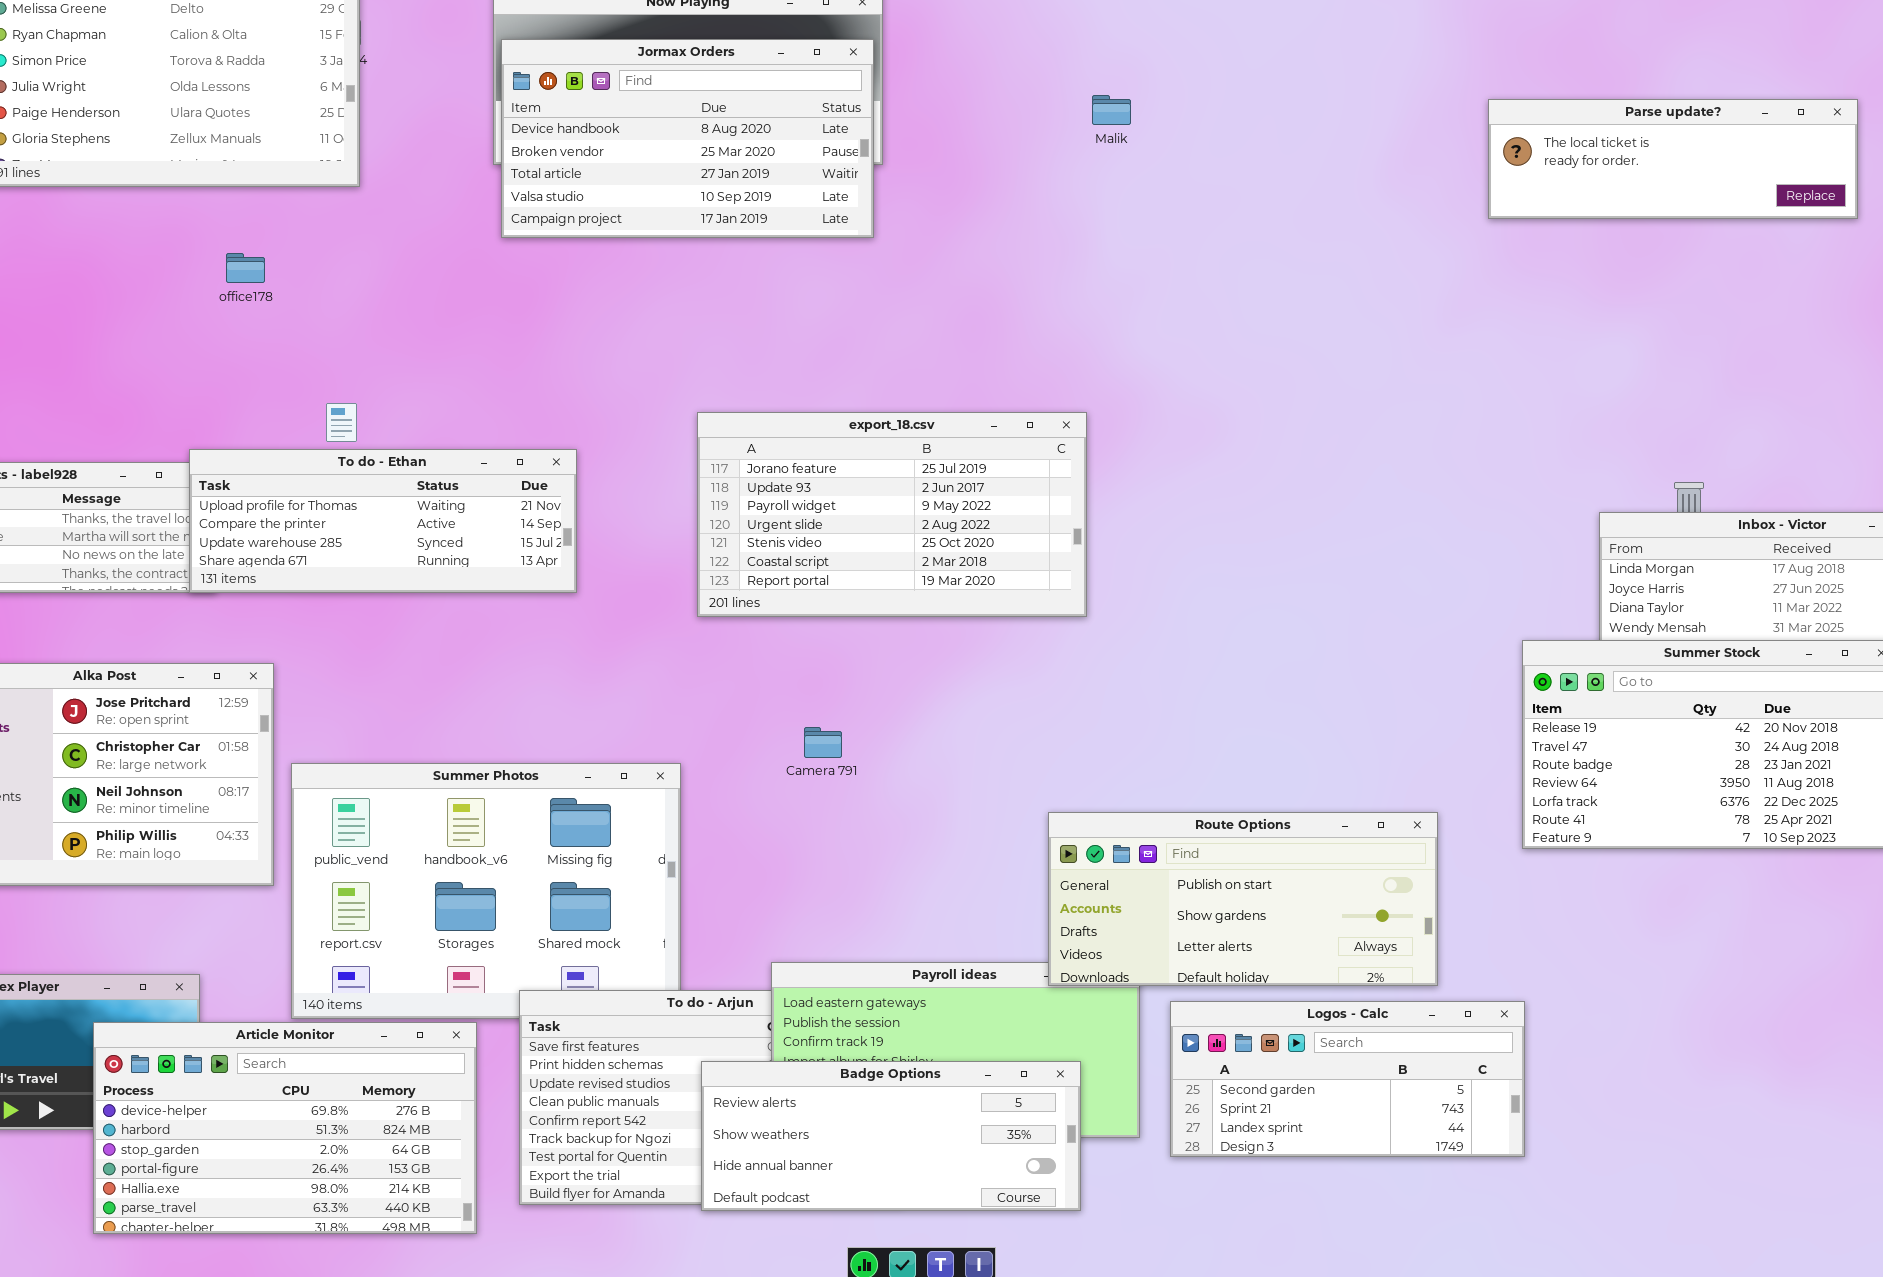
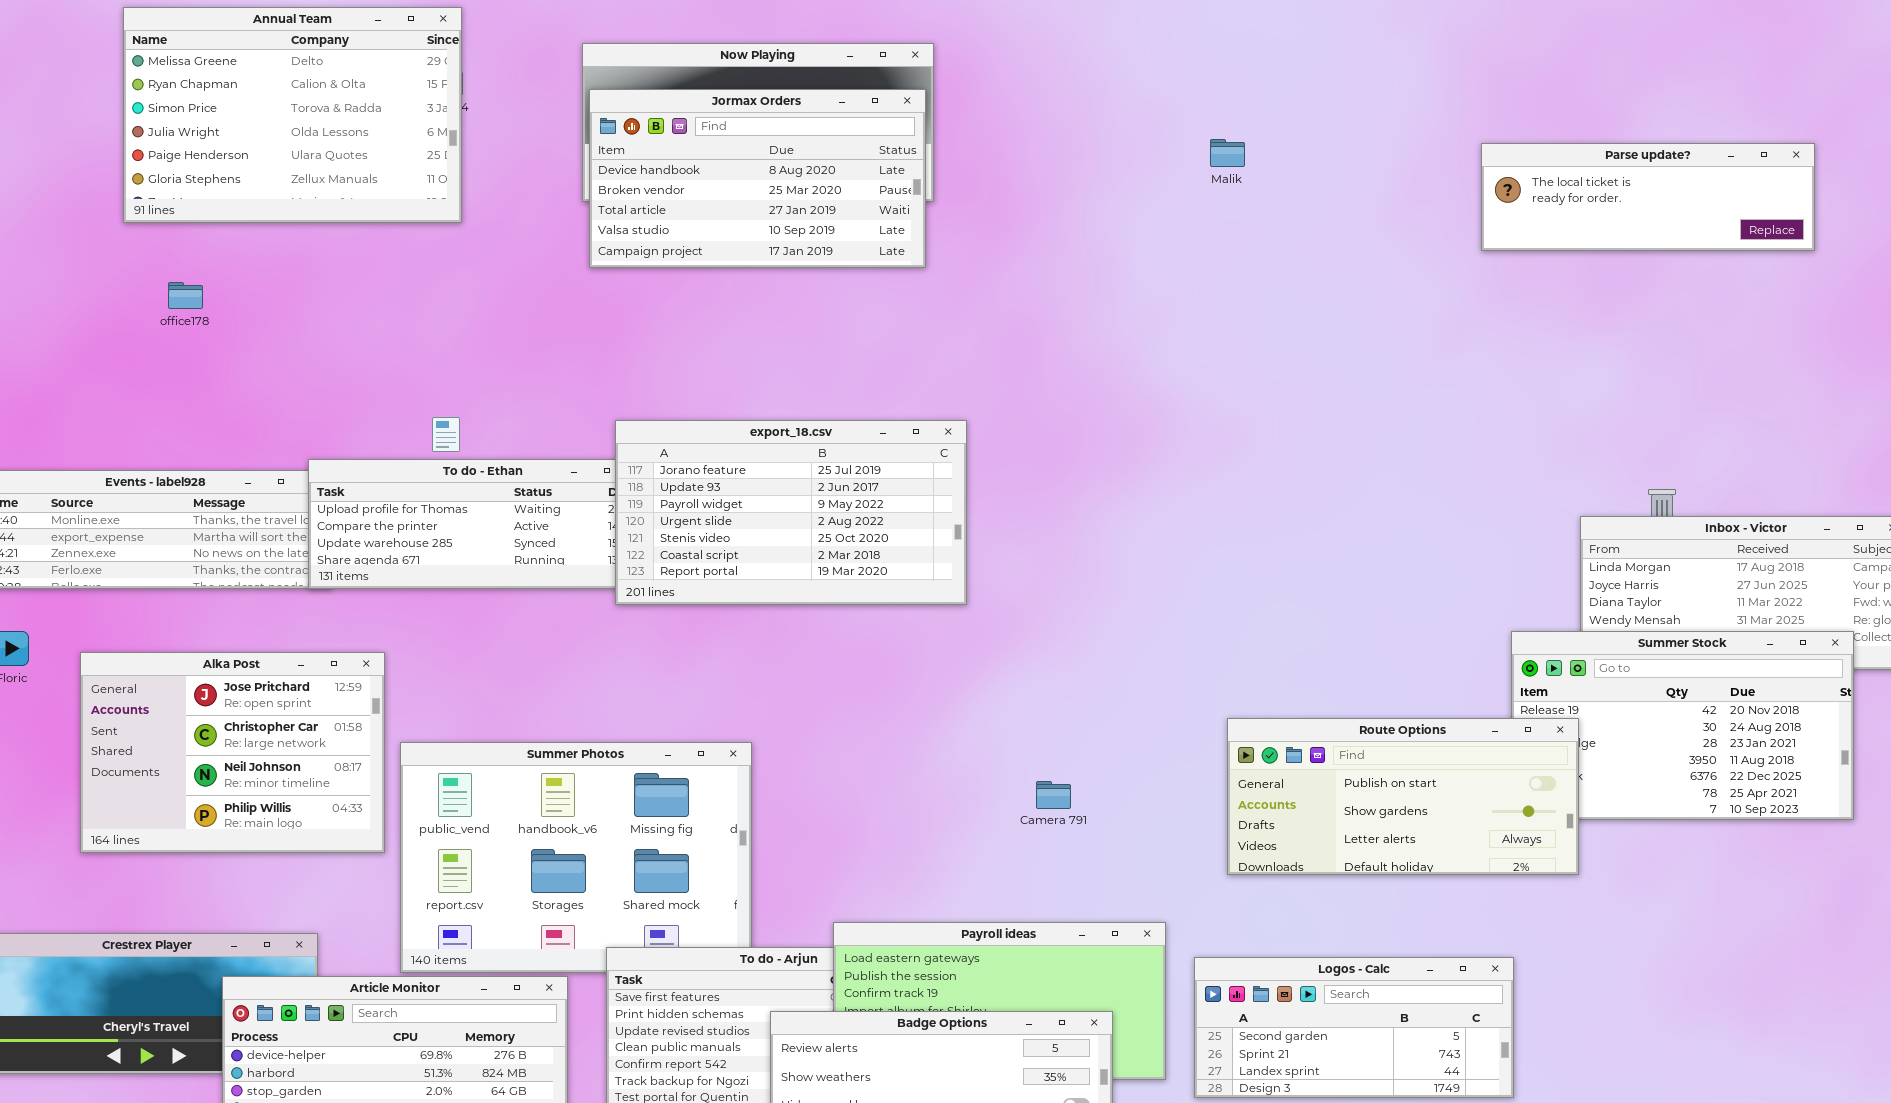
Malik: [1092,95,1131,125] -> [1210,139,1245,167], moved
office178: [226,253,265,283] -> [168,282,203,309], moved
export_18.csv: [697,412,1087,617] -> [615,420,967,605], moved
Camera 791: [804,727,842,758] -> [1036,781,1071,809], moved
Route Options: [1048,812,1438,986] -> [1227,718,1579,875], moved

